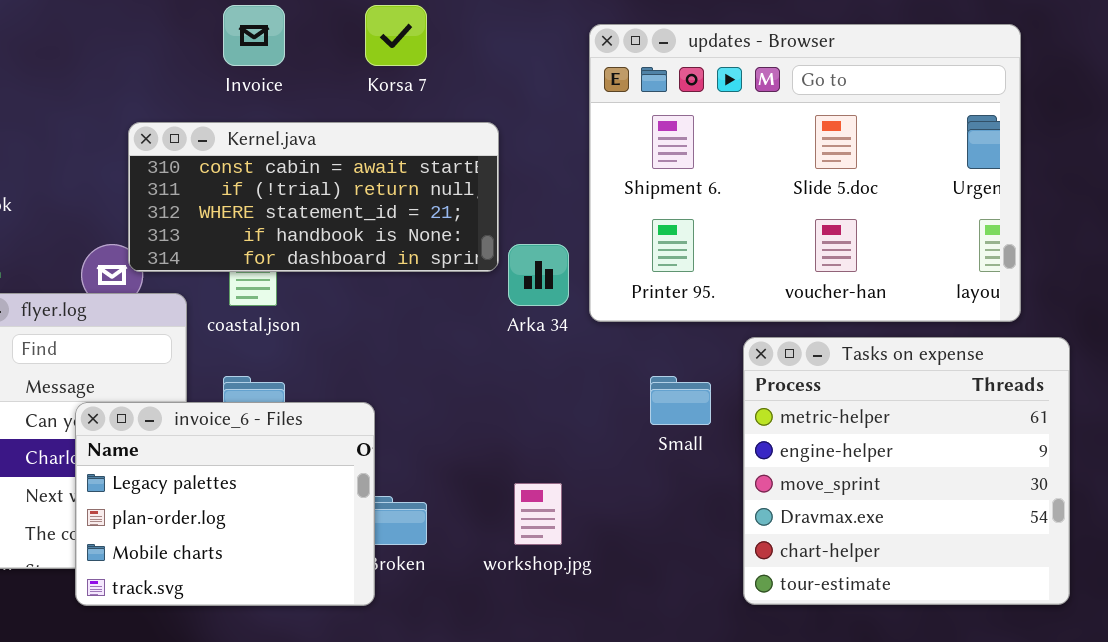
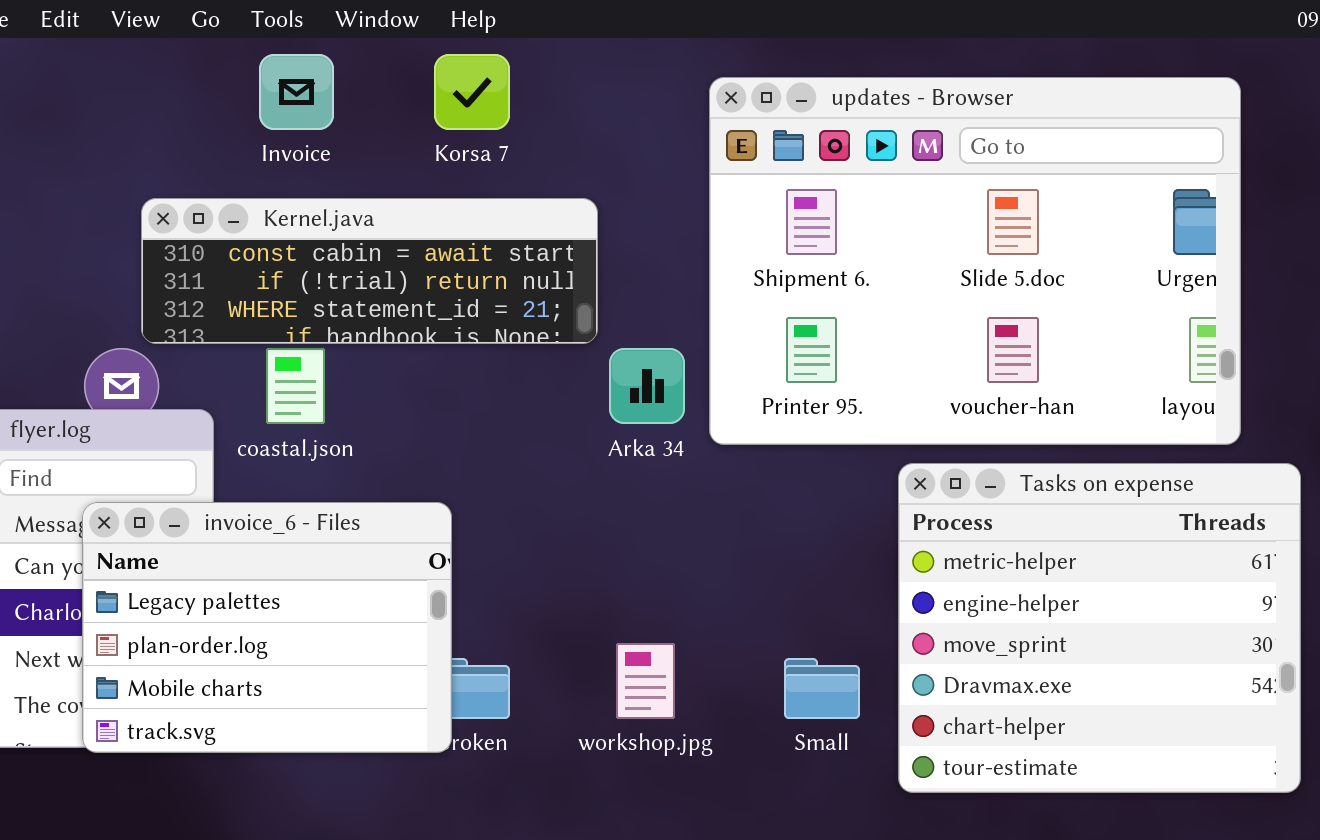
Kernel.java: [128,122,499,272] -> [141,198,598,344], resized
Small: [650,376,711,425] -> [784,658,860,719], moved
invoice_6 - Files: [75,402,375,606] -> [82,502,452,753], moved

